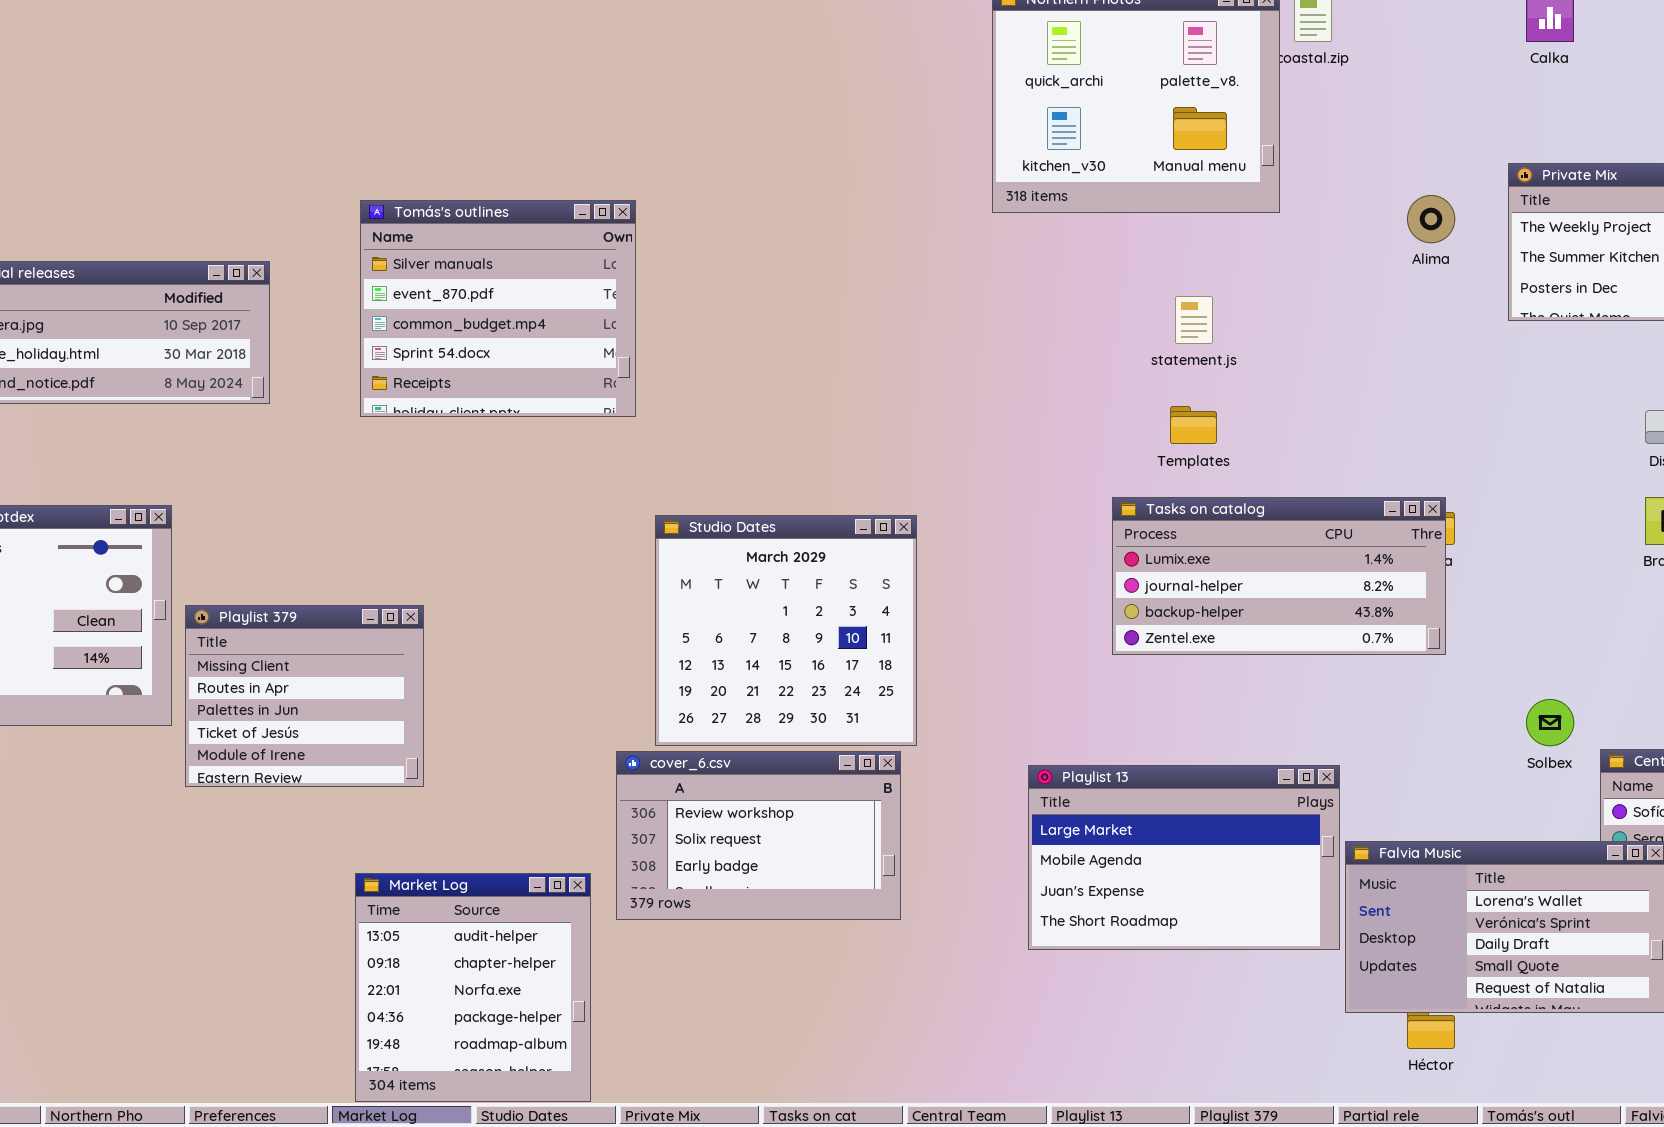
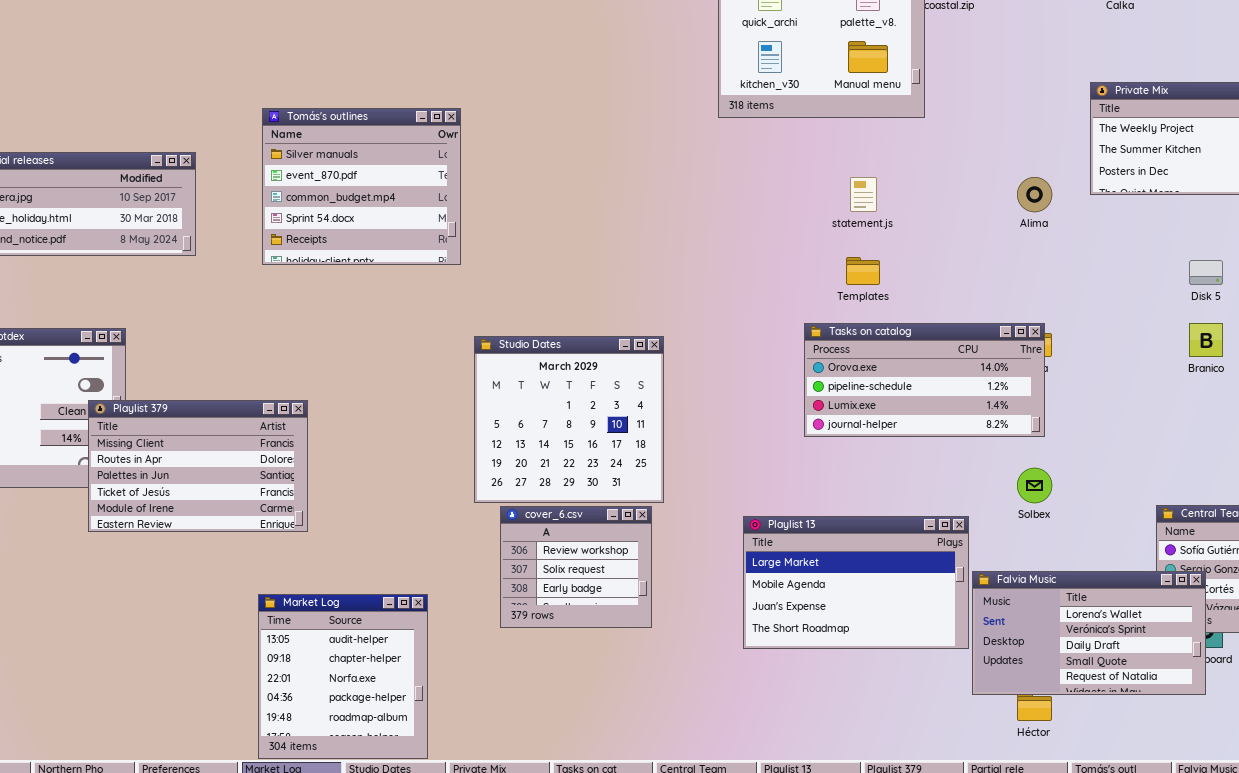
Alima: [1407,195,1455,243] -> [1017,177,1052,212], moved
Tasks on catalog: [1112,497,1446,655] -> [804,323,1045,437], scrolled up 2 rows
Playlist 379: [185,605,424,787] -> [88,400,308,532], resized
Solbex: [1526,699,1574,746] -> [1017,468,1052,503], moved
cover_6.csv: [616,751,901,920] -> [500,506,652,628], resized

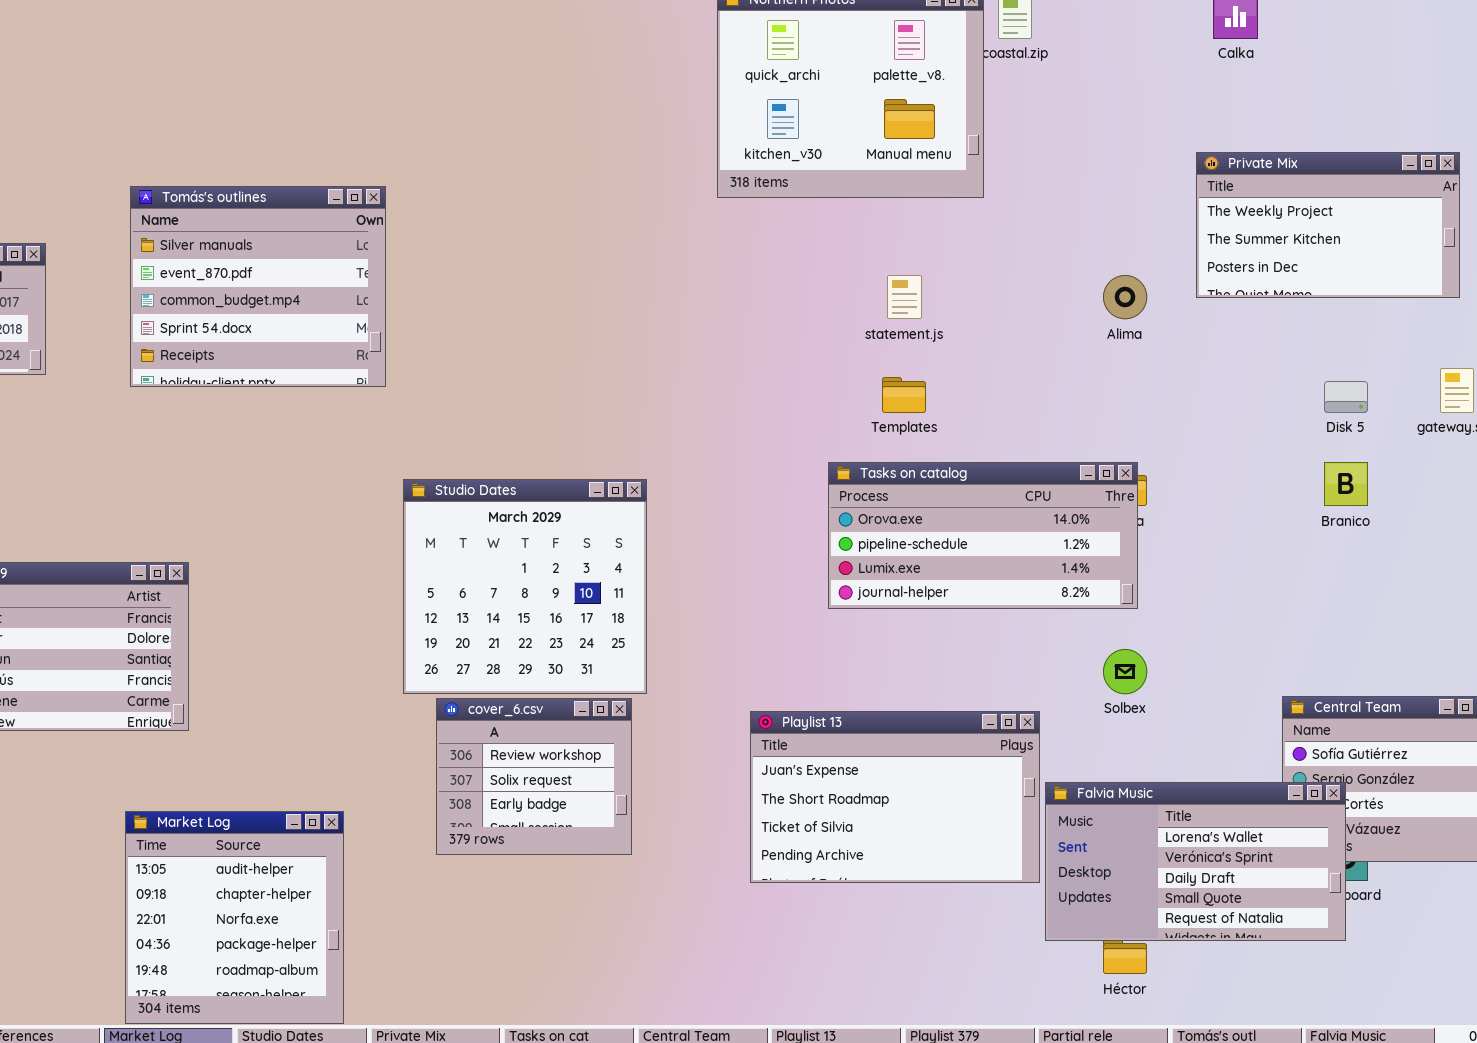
Playlist 13: [743,516,969,649] -> [750,711,1040,883], scrolled down 2 rows

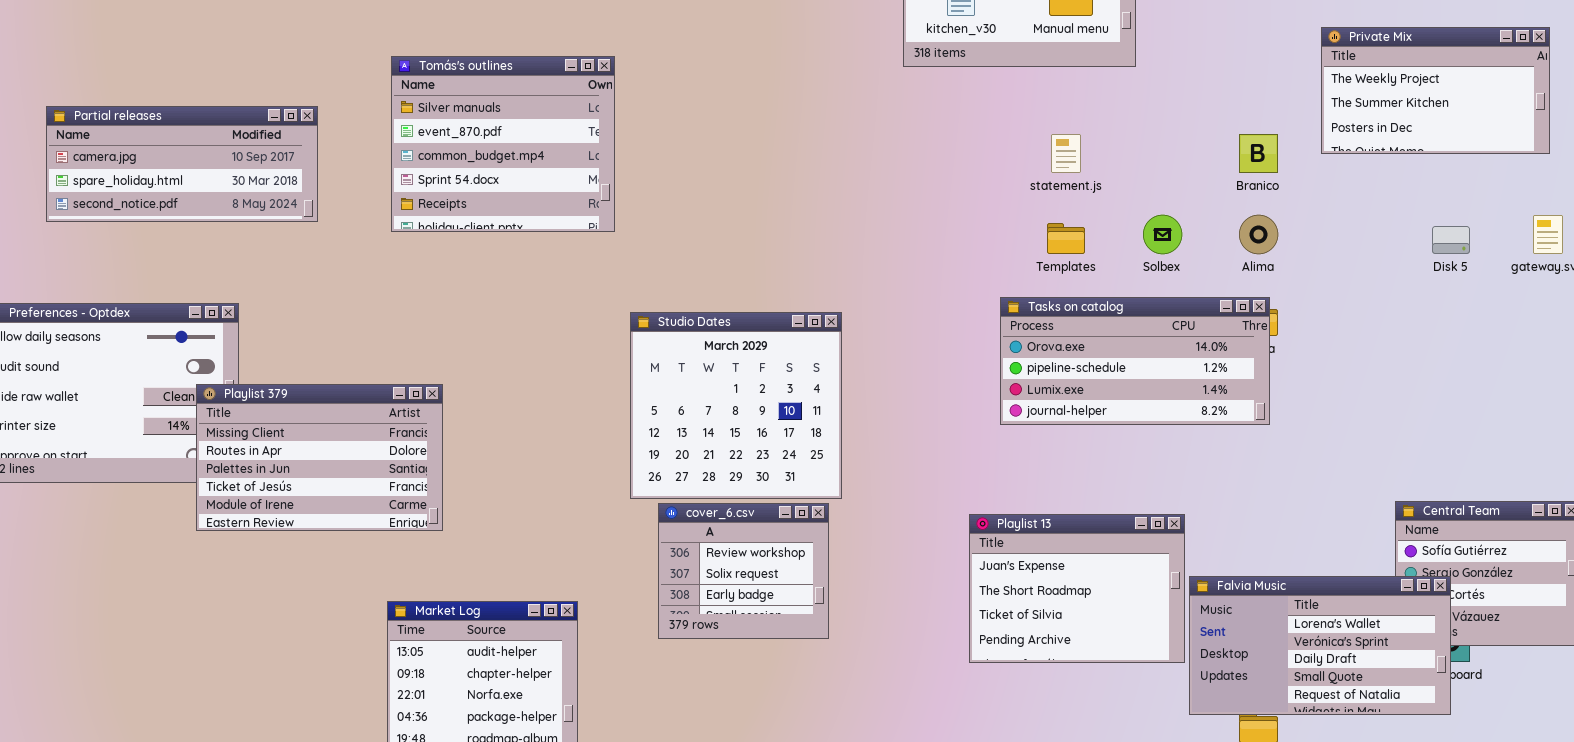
Alima: [1103,275,1147,319] -> [1239,215,1278,254], moved
Branico: [1324,462,1368,506] -> [1239,134,1278,173], moved
Solbex: [1103,649,1147,694] -> [1143,215,1182,254], moved
Playlist 13: [750,711,1040,883] -> [969,514,1185,663], resized

